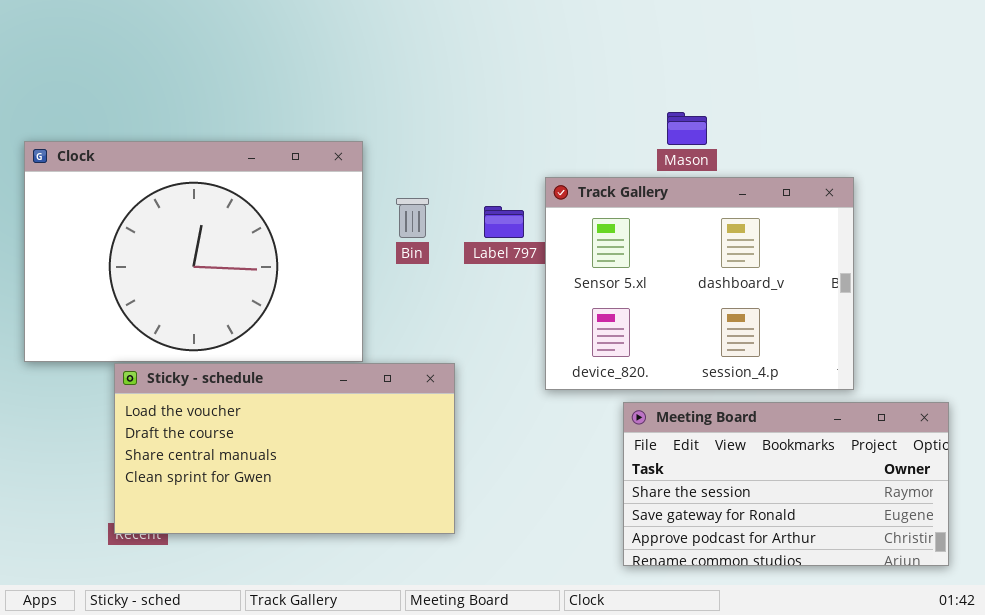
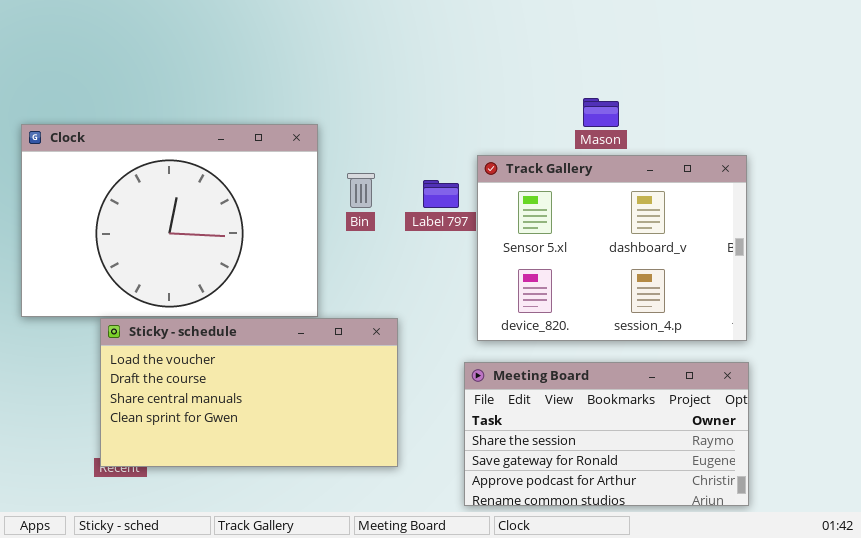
Meeting Board: [623,402,949,566] -> [464,362,749,506], moved

